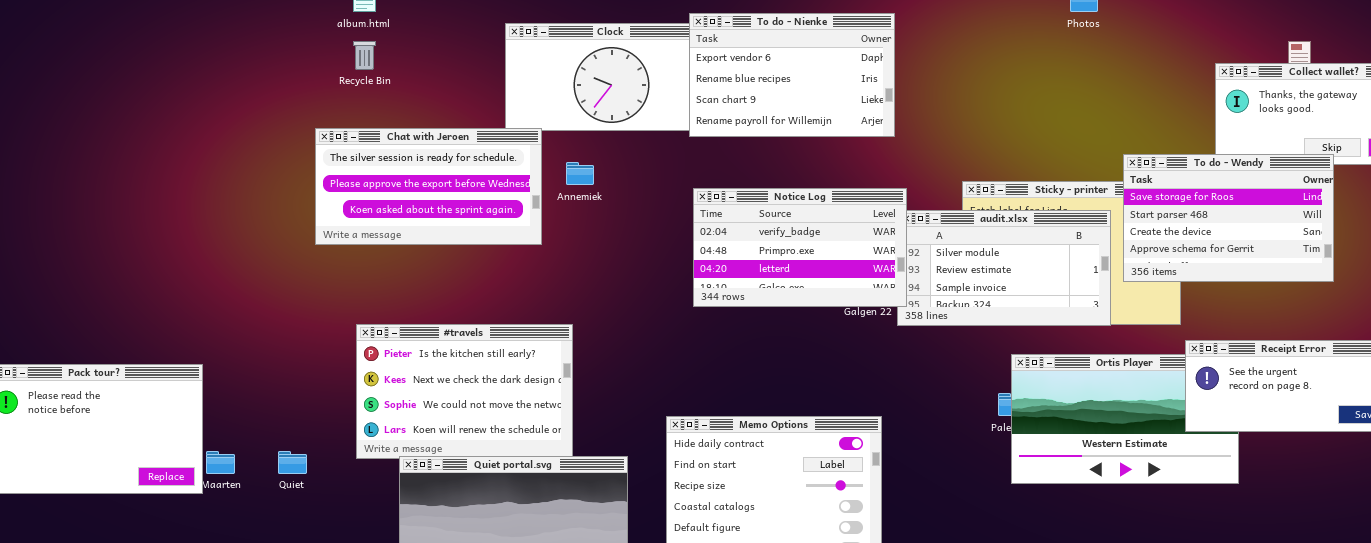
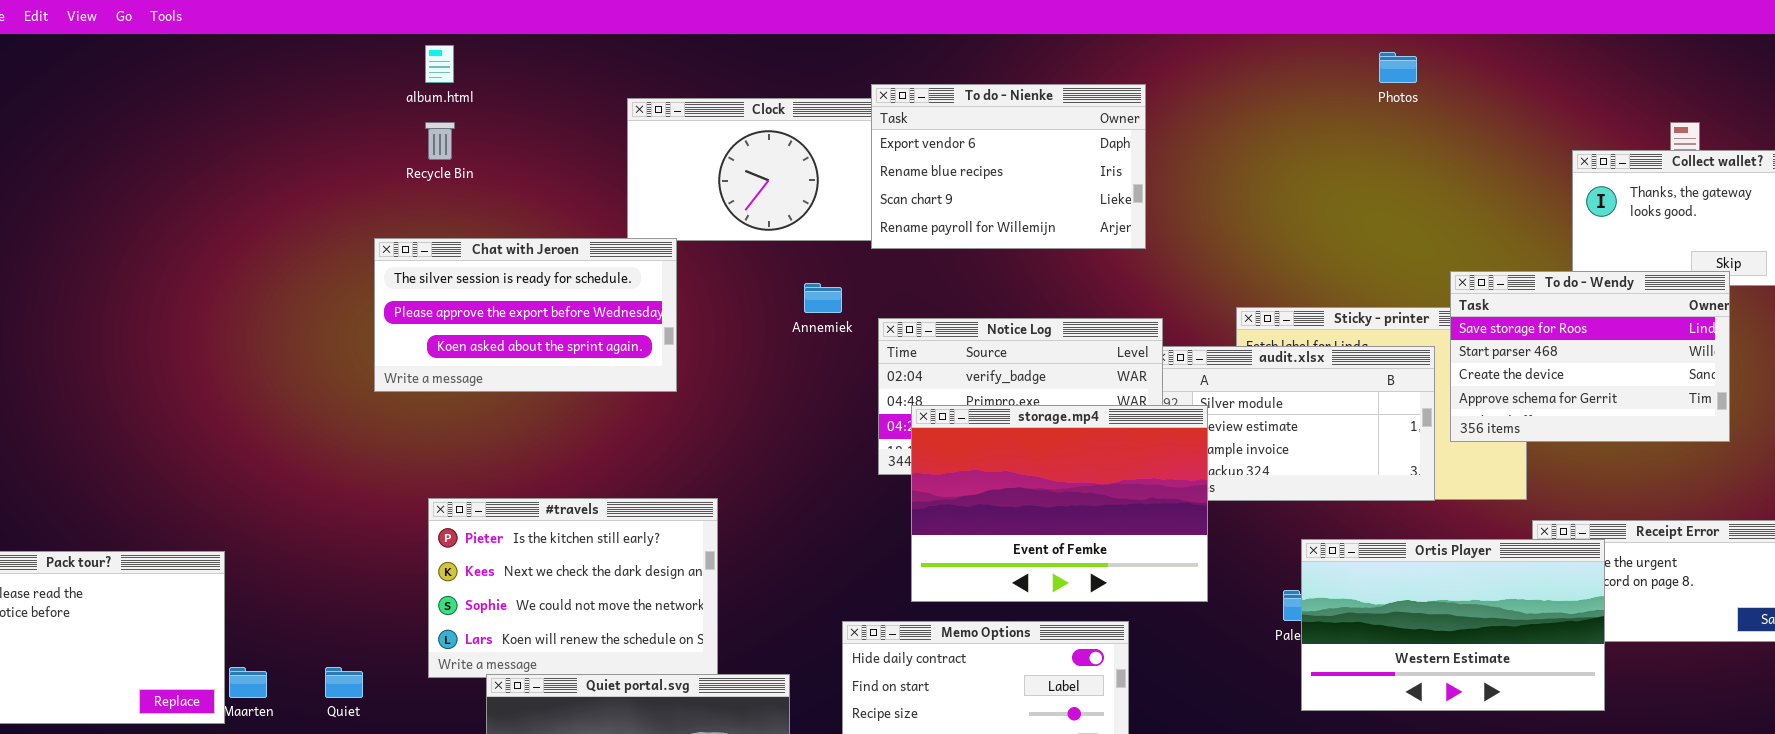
Annemiek: [566,162,594,185] -> [804,283,842,313], moved
storage.mp4: none -> [911,405,1208,602], opened
Ortis Player: [1011,354,1239,484] -> [1301,539,1605,711], raised

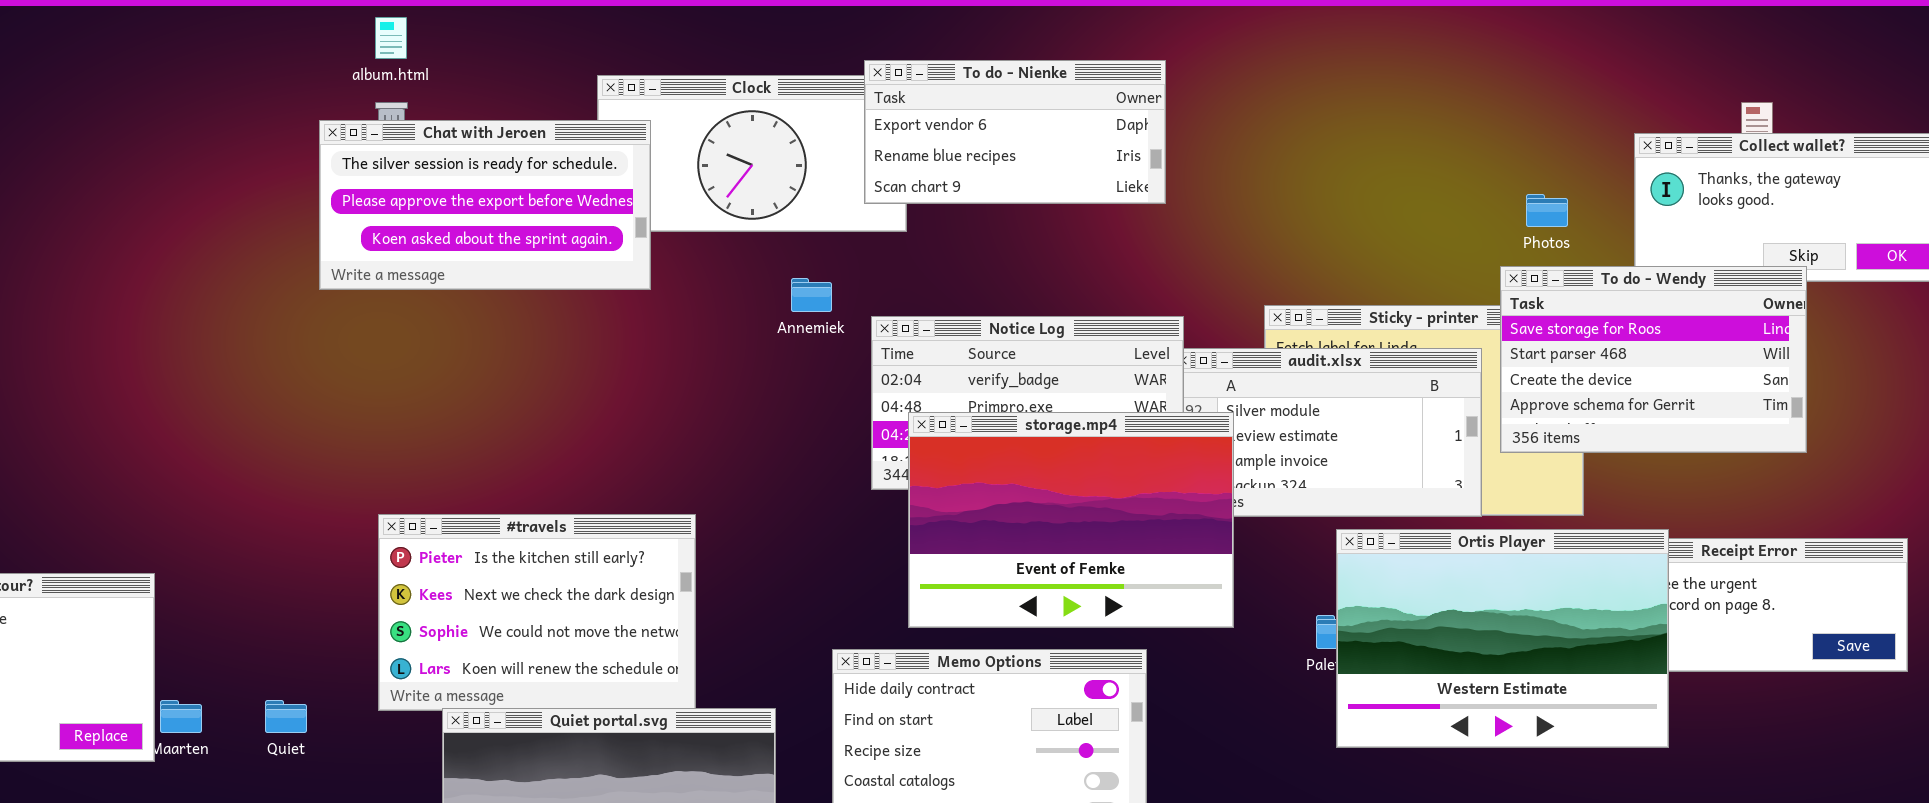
Photos: [1379,52,1417,83] -> [1526,194,1568,227], moved
To do - Nienke: [871,84,1146,249] -> [864,60,1166,204], resized
Chat with Jeroen: [374,238,677,392] -> [319,120,651,290], moved
Ortis Player: [1301,539,1605,711] -> [1336,529,1669,748], resized

